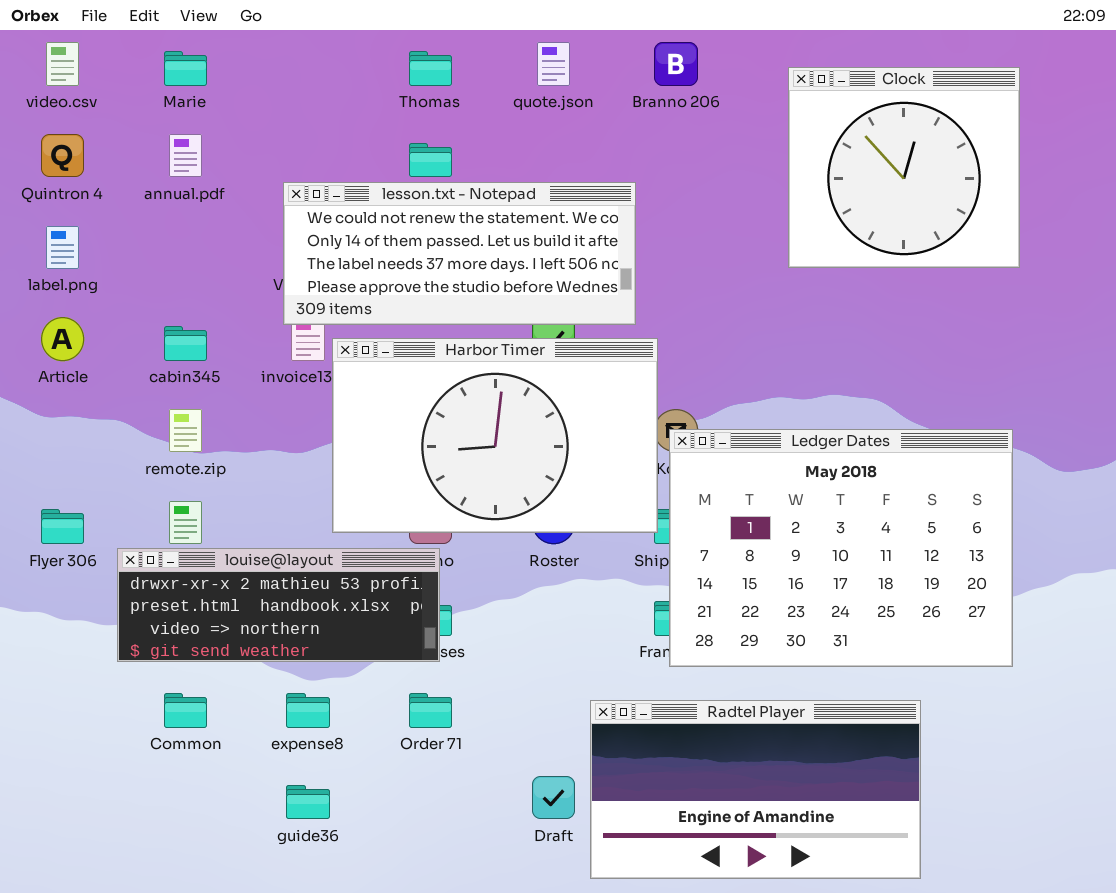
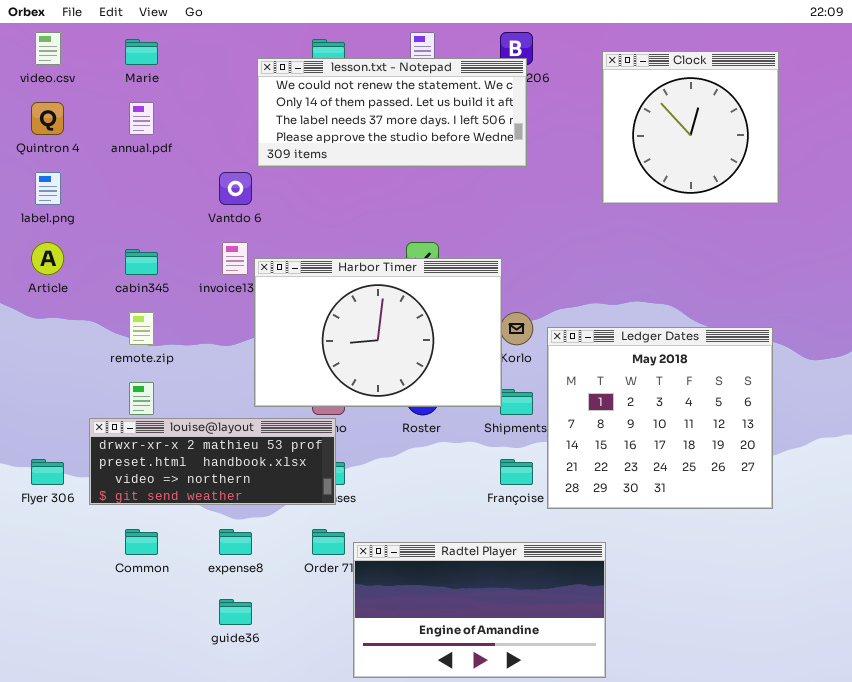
lesson.txt - Notepad: [283,182,636,325] -> [257,58,527,167], moved
Ledger Dates: [669,429,1013,667] -> [547,327,773,509], resized
Flyer 306: [41,509,84,544] -> [31,459,64,485], moved
Radtel Player: [590,700,921,879] -> [353,542,606,678], moved

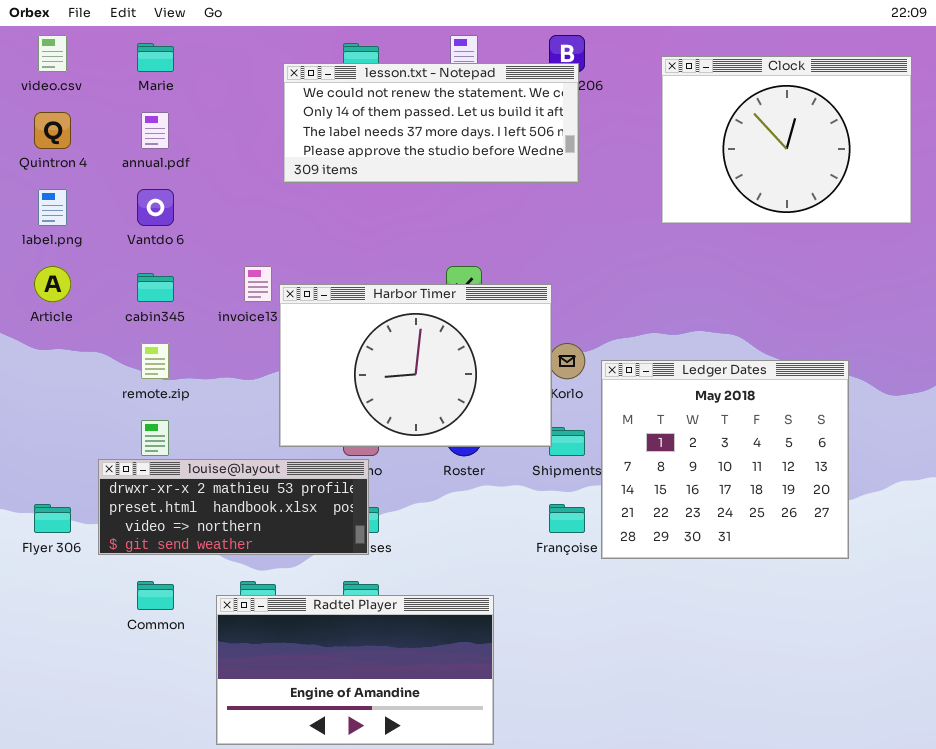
Clock: [602,51,779,204] -> [661,56,912,224], resized
Vantdo 6: [219,172,252,205] -> [137,189,174,226], moved
Radtel Player: [353,542,606,678] -> [216,595,494,745], moved

